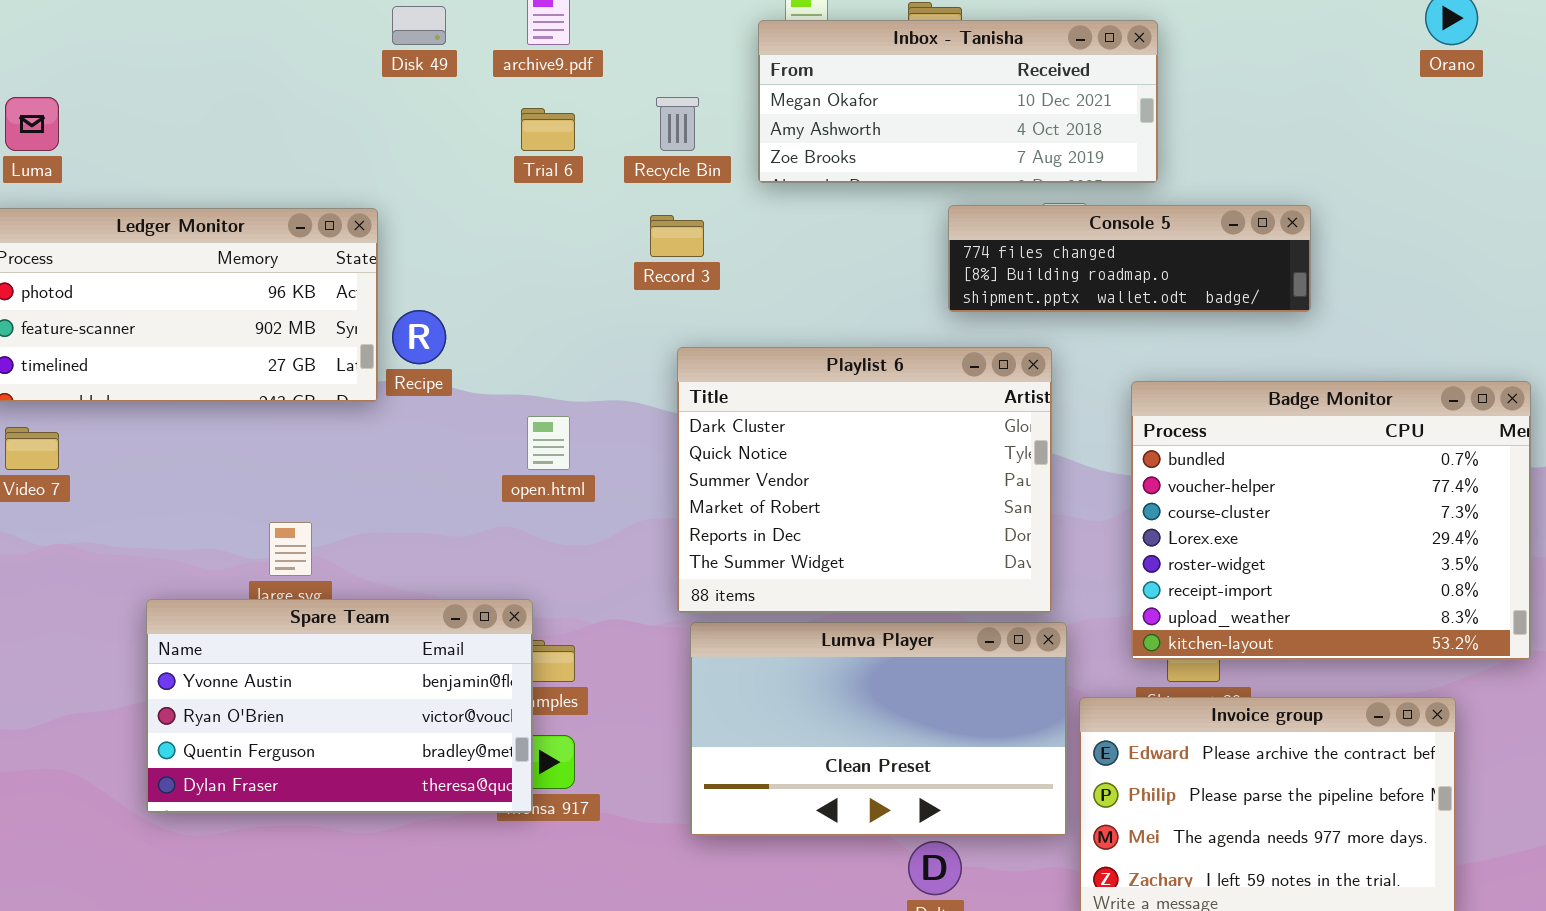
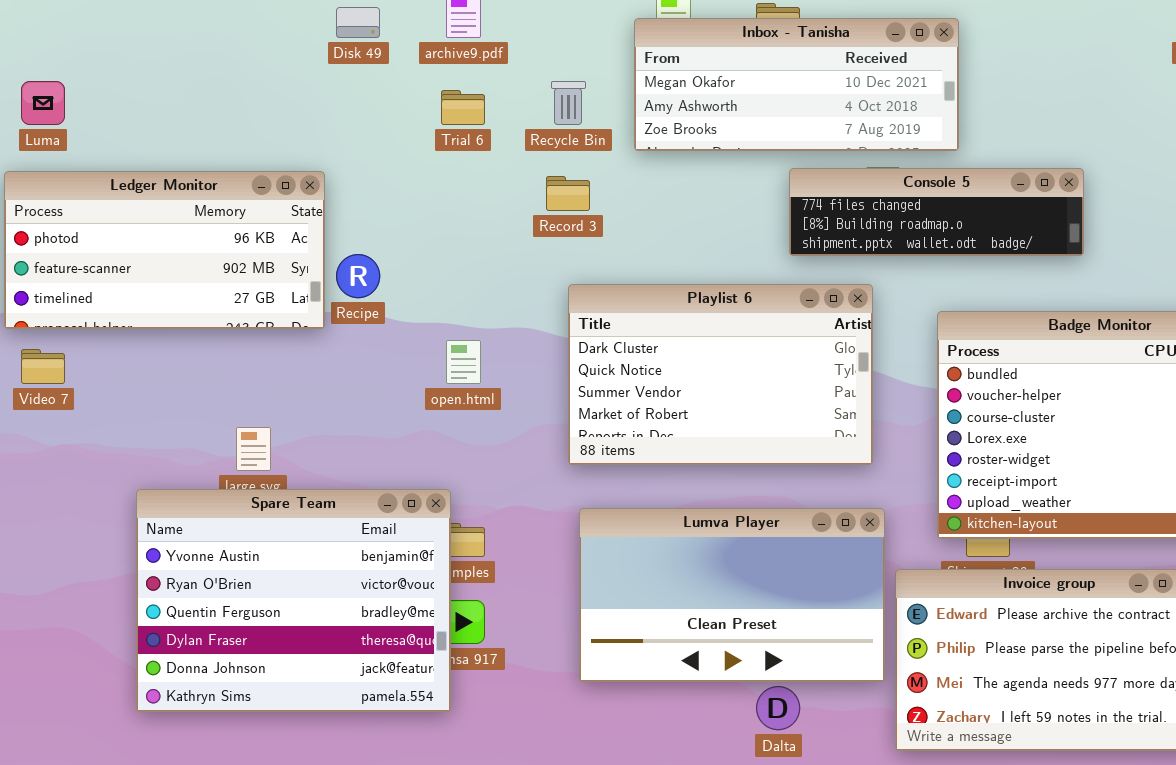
Playlist 6: [677,347,1052,613] -> [568,284,873,465], resized
Spare Team: [146,599,533,813] -> [136,489,451,712], resized

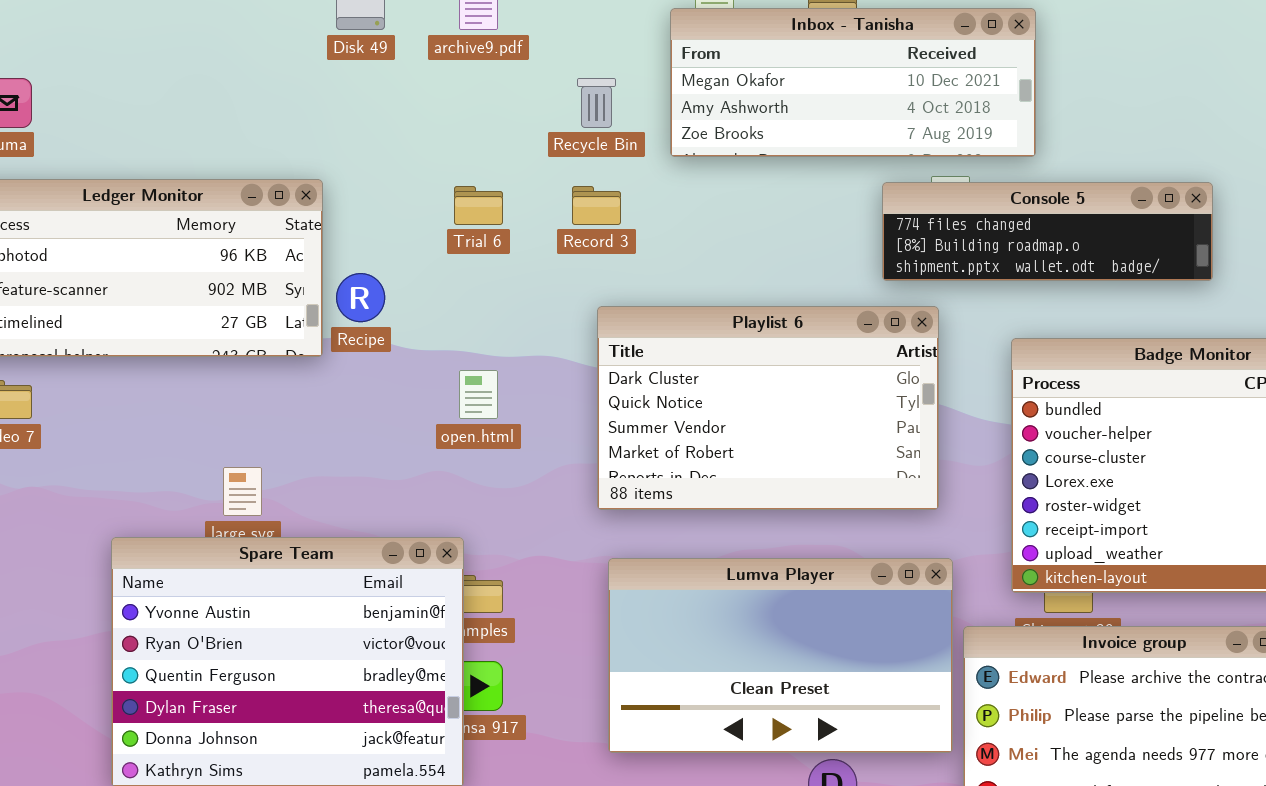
Trial 6: [441,90,485,125] -> [454,186,503,225], moved
Console 5: [789,168,1084,256] -> [882,182,1213,281], moved

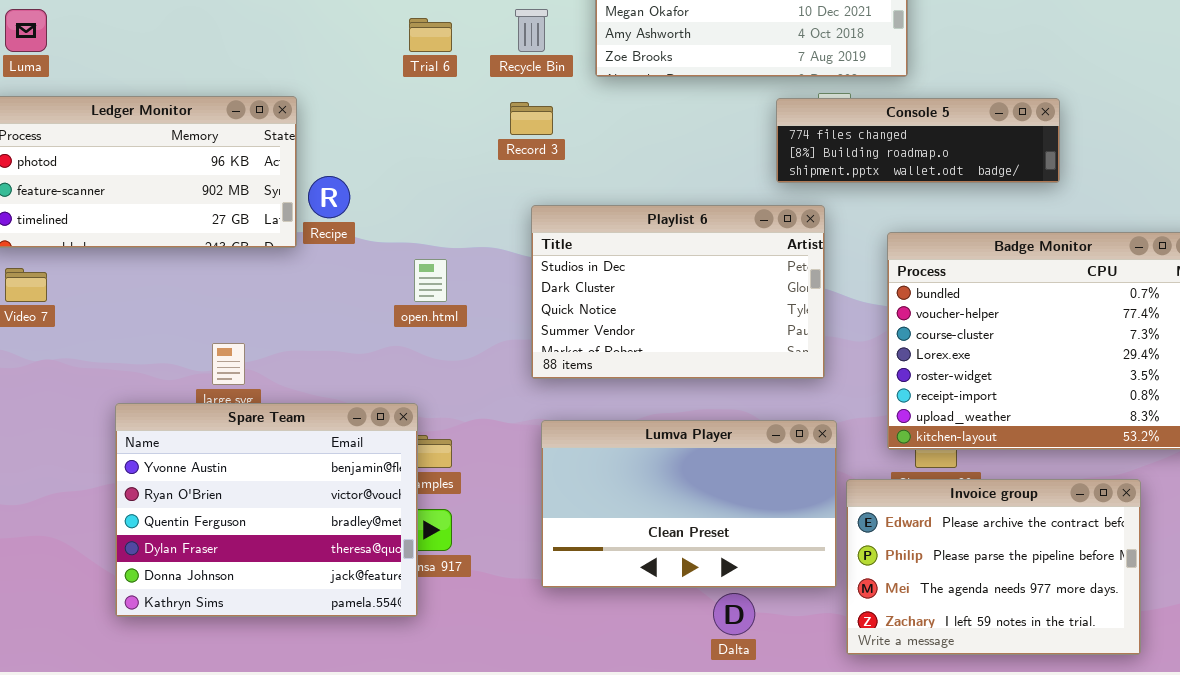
Trial 6: [454,186,503,225] -> [409,18,452,52], moved
Playlist 6: [597,306,939,510] -> [531,205,825,379], scrolled up 1 row

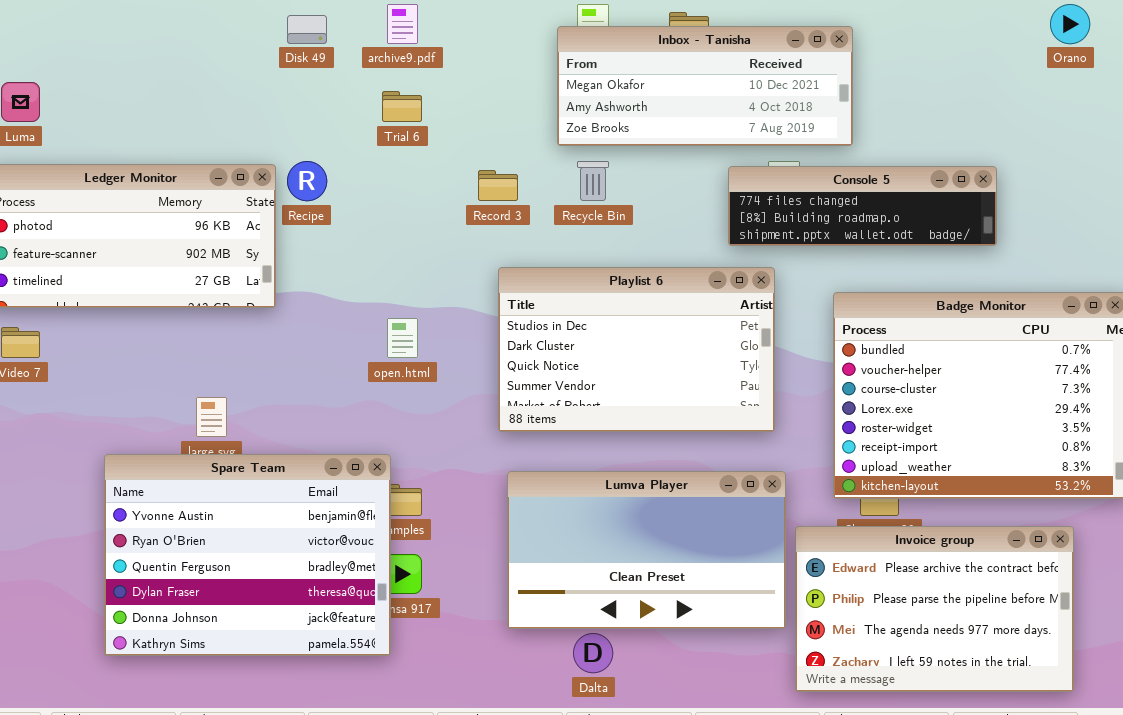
Recycle Bin: [515,9,548,52] -> [577,161,609,201], moved
Recipe: [308,176,350,218] -> [287,161,327,201], moved
Dalta: [713,593,755,635] -> [573,633,613,673], moved

